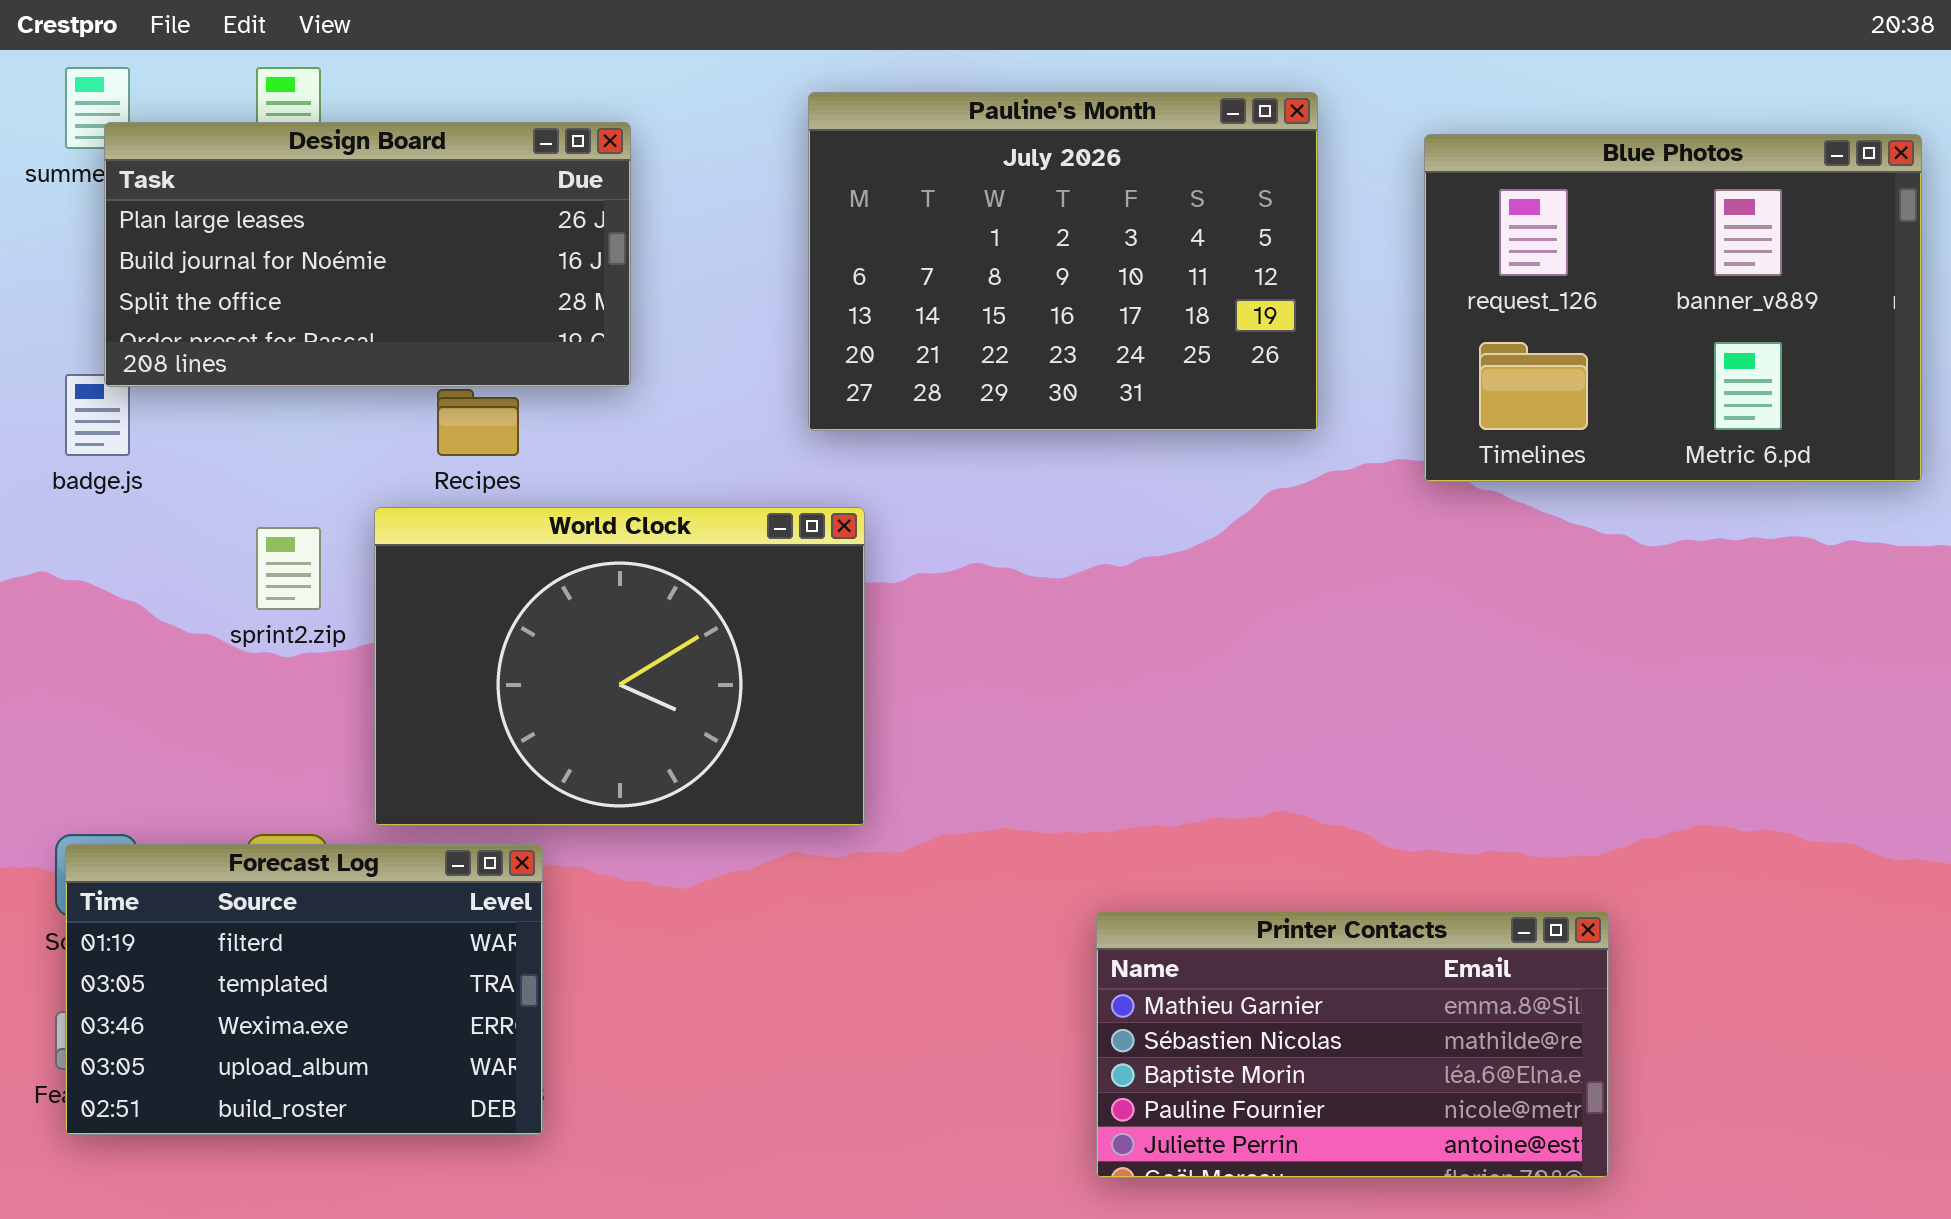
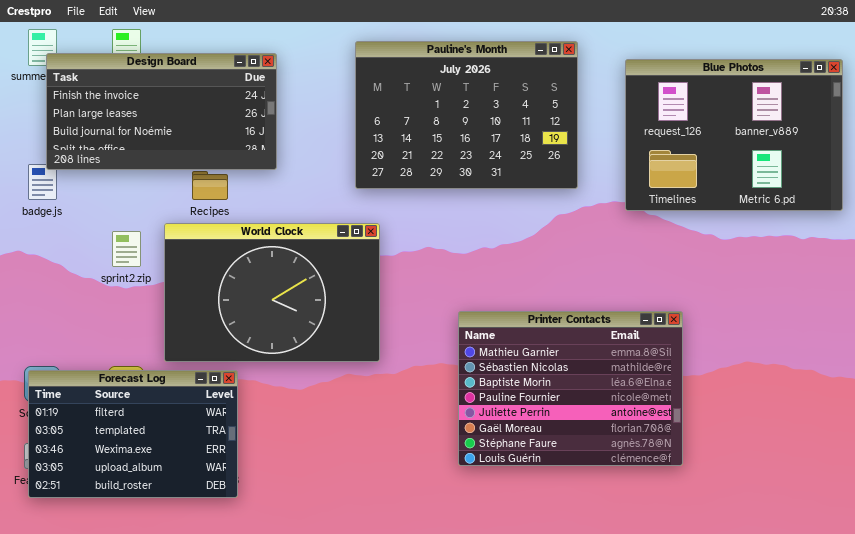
Design Board: [104,122,631,387] -> [46,53,277,170], scrolled up 1 row
Printer Contacts: [1096,911,1609,1178] -> [458,311,683,466], moved, resized

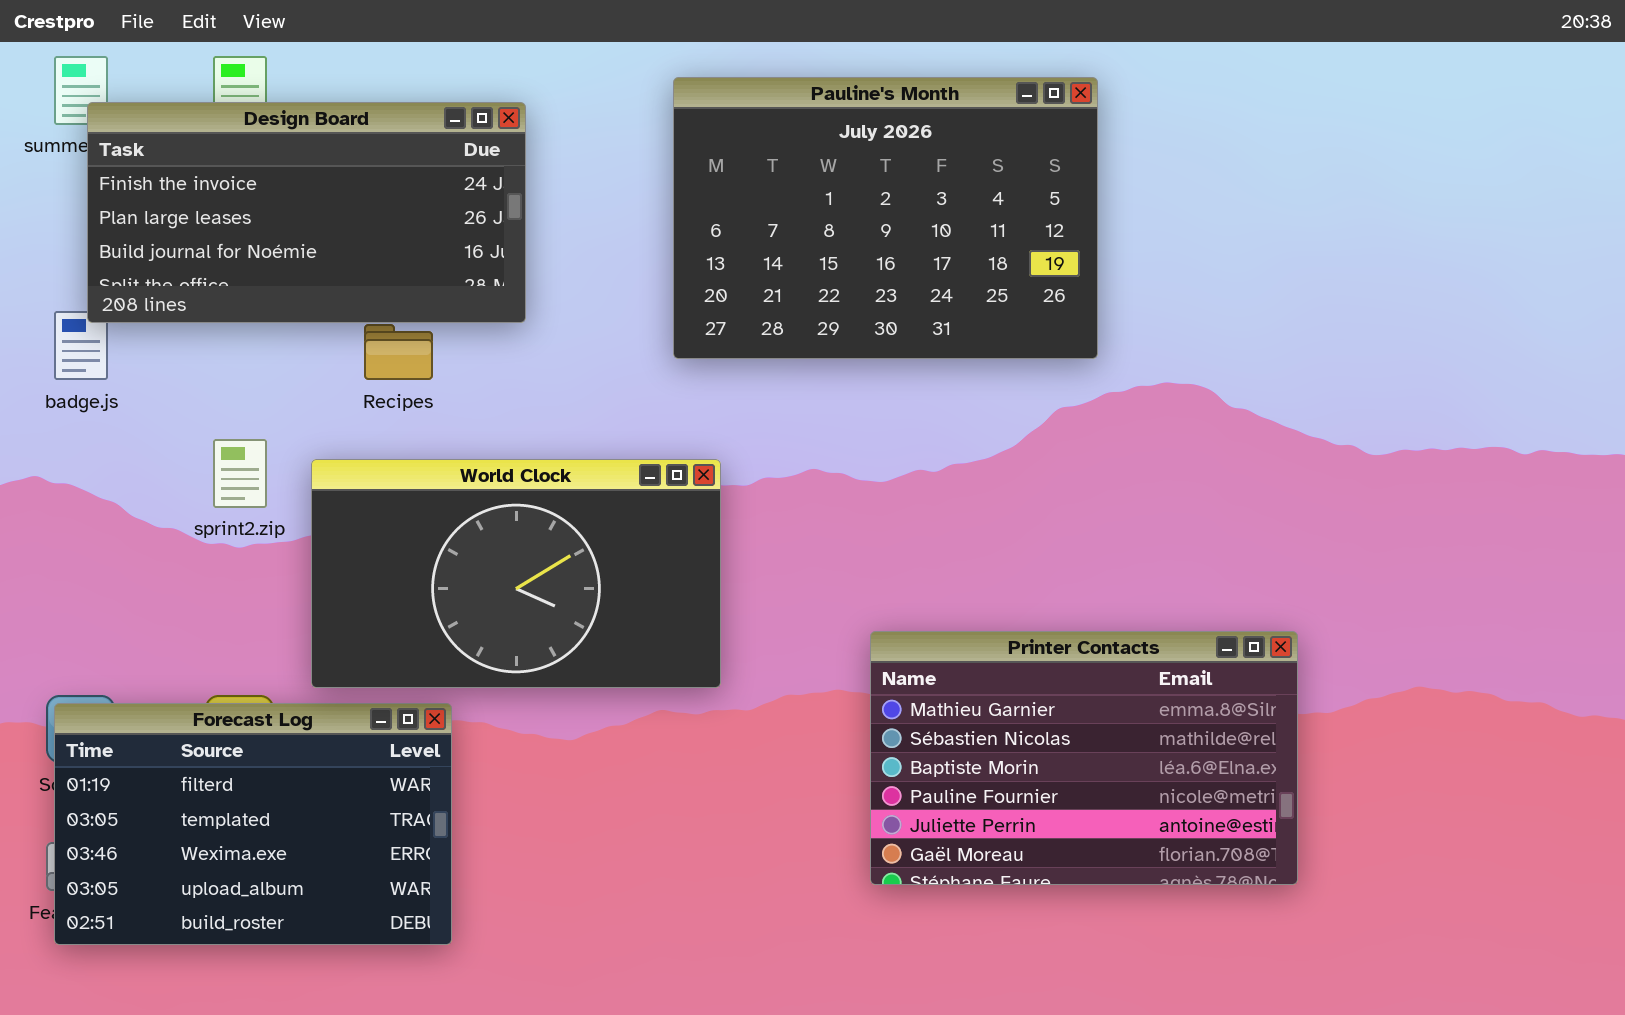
Blue Photos: [625,59,843,211] -> none, closed
World Clock: [164,223,380,362] -> [311,459,721,688], resized
Printer Contacts: [458,311,683,466] -> [870,631,1298,885], resized

